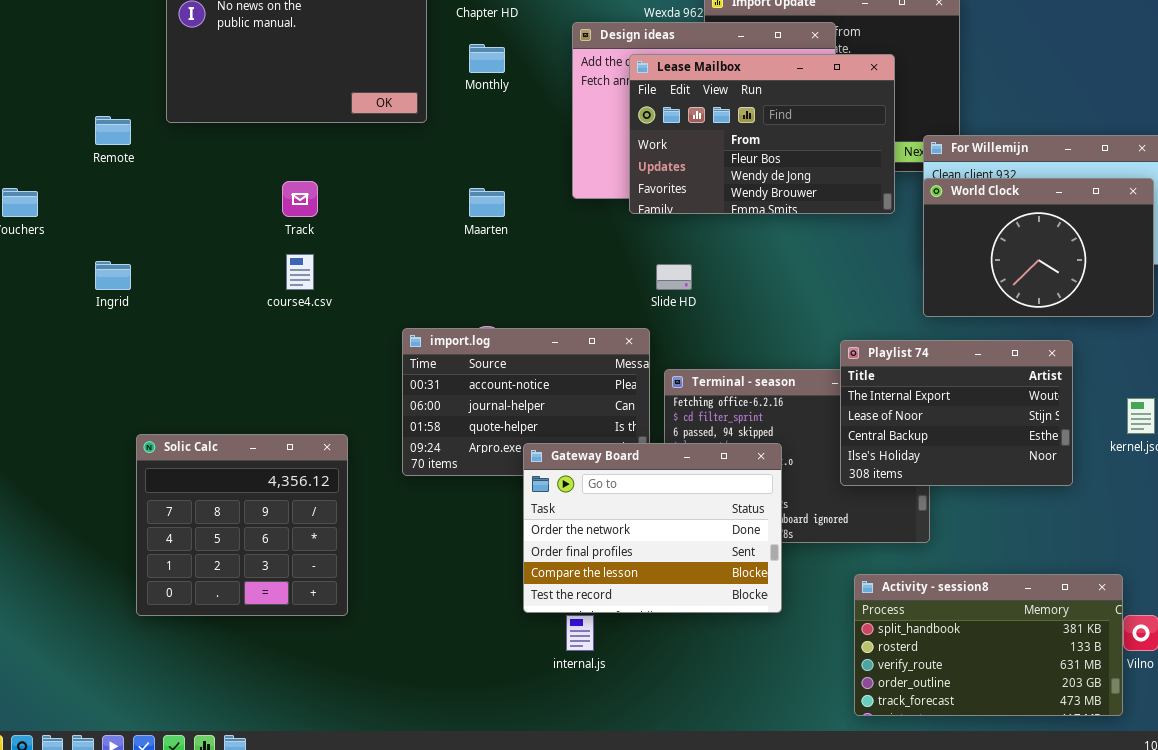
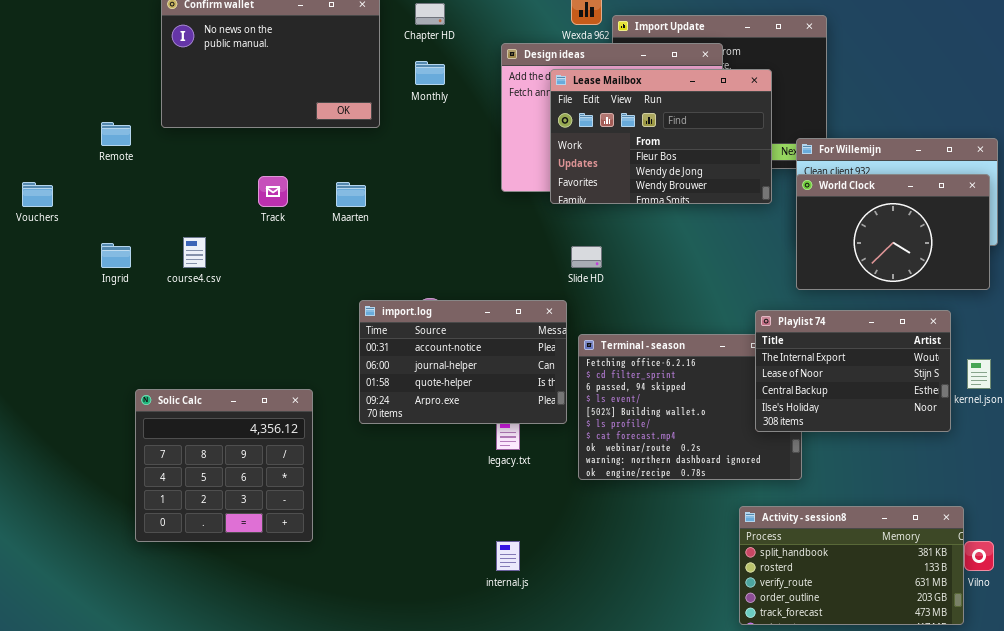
Maarten: [469,188,505,217] -> [336,182,366,207], moved
course4.csv: [286,254,314,290] -> [183,237,206,268], moved
Playlist 74: [840,340,1073,486] -> [755,310,951,432], moved
Gateway Board: [523,443,782,613] -> none, closed

